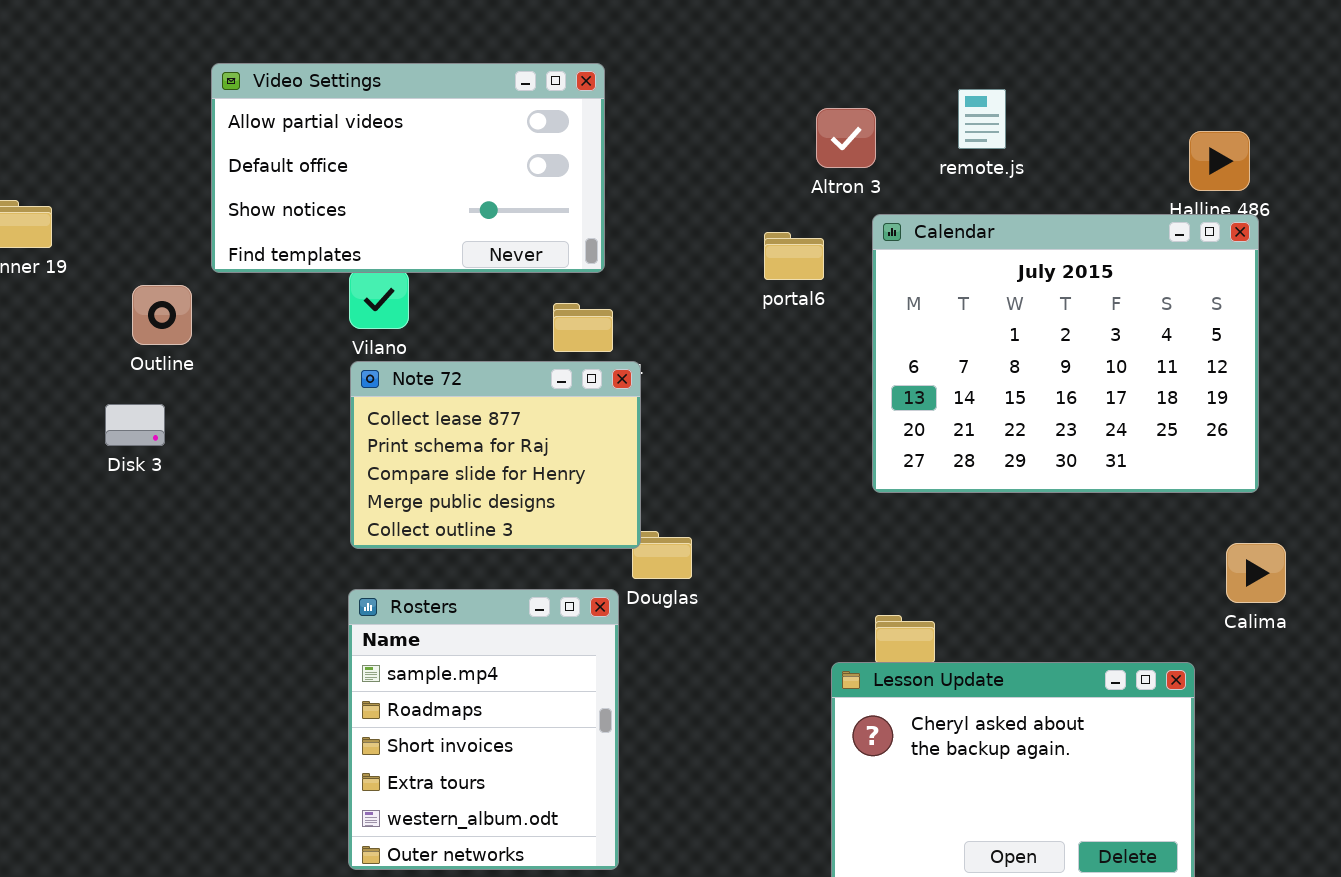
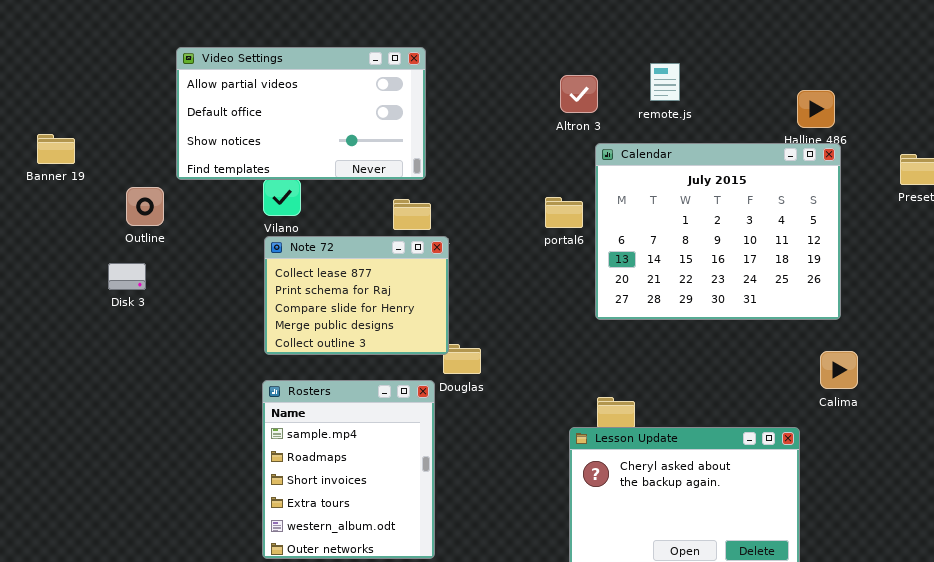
portal6: [764,232,824,280] -> [545,197,583,228], moved

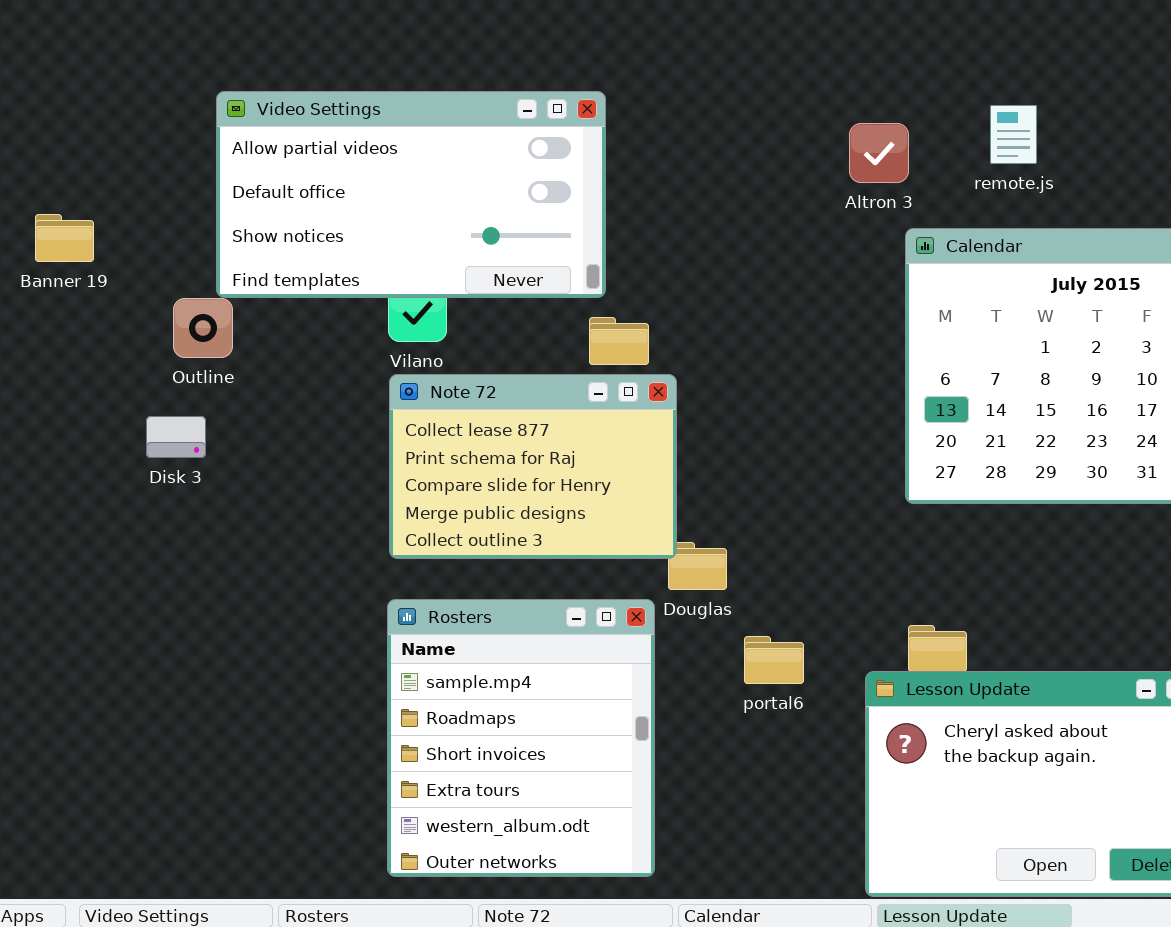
Video Settings: [176,47,426,180] -> [216,91,606,298], moved
portal6: [545,197,583,228] -> [744,636,804,684], moved

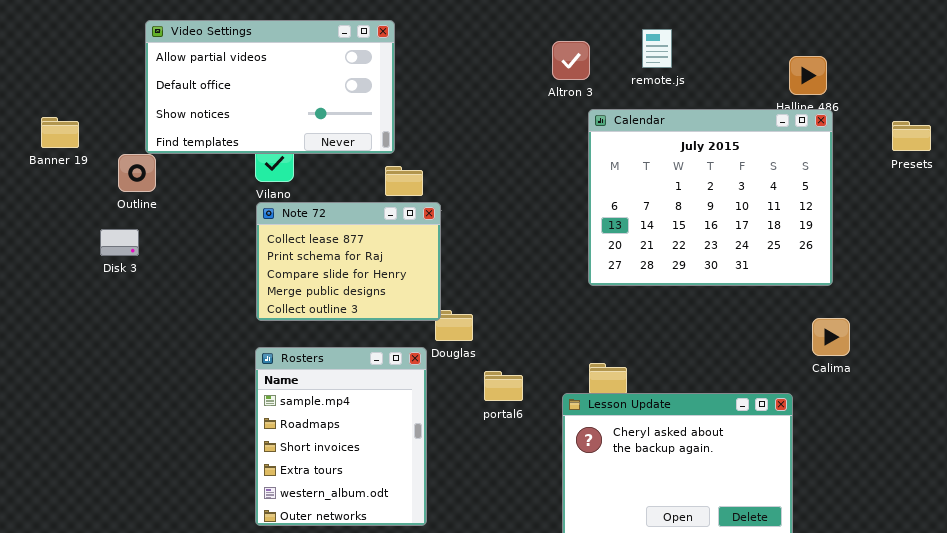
Banner 19: [35,214,94,262] -> [41,117,79,148], moved

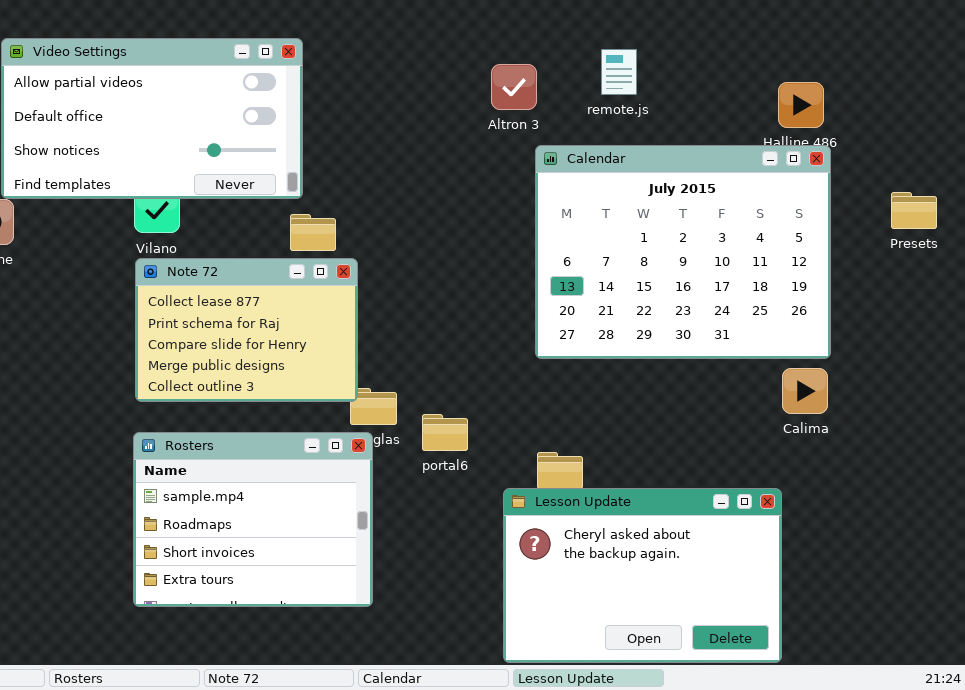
Presets: [892,121,931,151] -> [891,192,937,229], moved
Calima: [812,318,850,356] -> [782,368,828,414], moved
Rosters: [255,347,427,526] -> [133,432,373,607], resized
portal6: [484,371,523,401] -> [422,414,468,451], moved

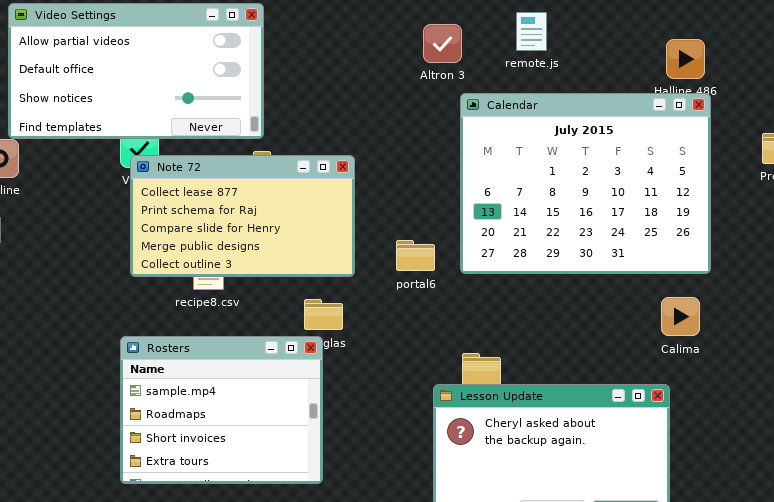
Note 72: [135,258,358,402] -> [130,155,355,277], moved, resized
Calima: [782,368,828,414] -> [661,297,700,336], moved
portal6: [422,414,468,451] -> [396,240,435,271], moved

